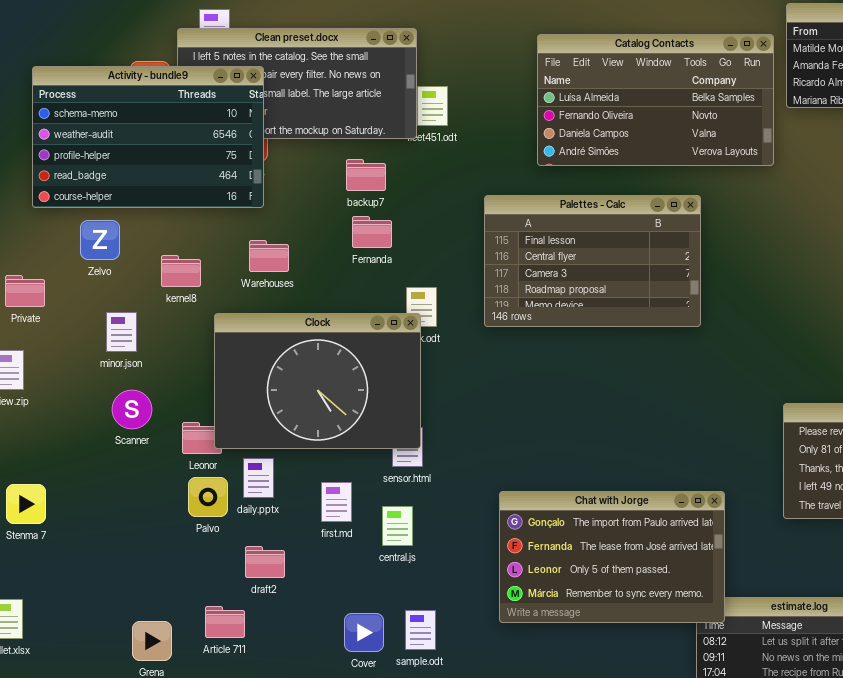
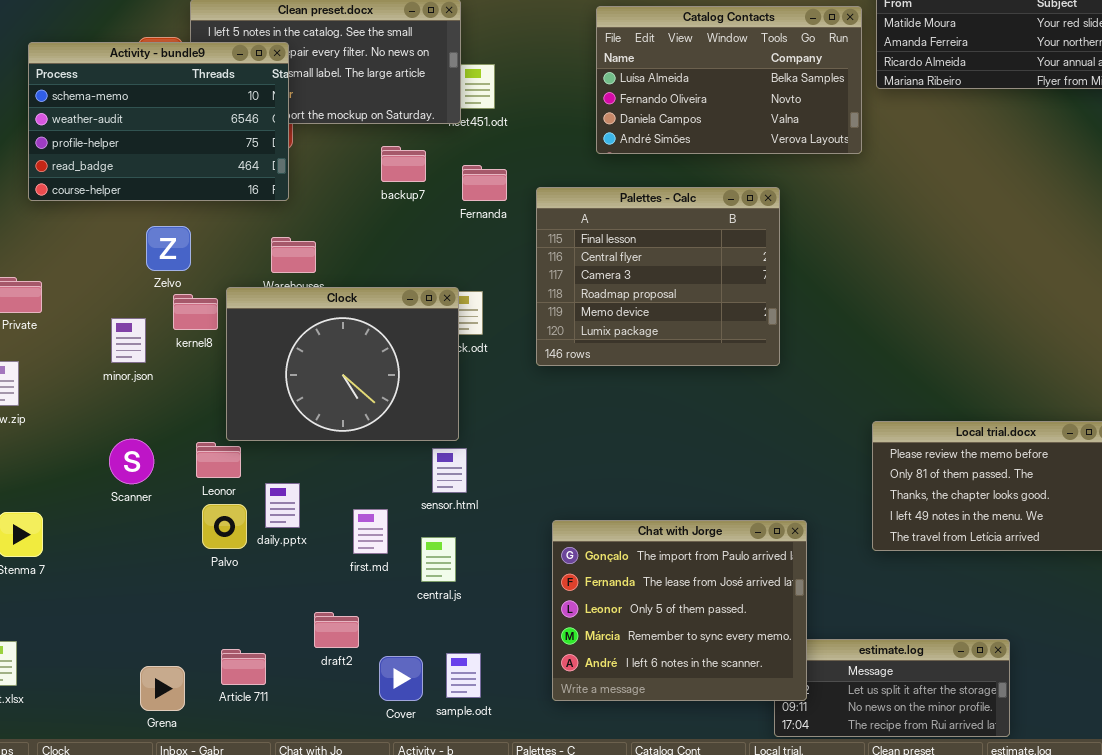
Palettes - Calc: [484,195,701,327] -> [536,187,780,366], resized
Fernanda: [352,216,392,248] -> [462,165,507,201], moved
Zelvo: [80,220,120,260] -> [146,226,191,271], moved
kernel8: [161,255,201,287] -> [173,294,218,330], moved
Clock: [214,313,421,449] -> [226,287,459,441], moved
Scanner: [112,390,152,429] -> [109,439,154,484], moved
Chat with Jorge: [499,491,725,623] -> [552,520,807,701], resized
draft2: [245,546,285,578] -> [314,612,359,648], moved

